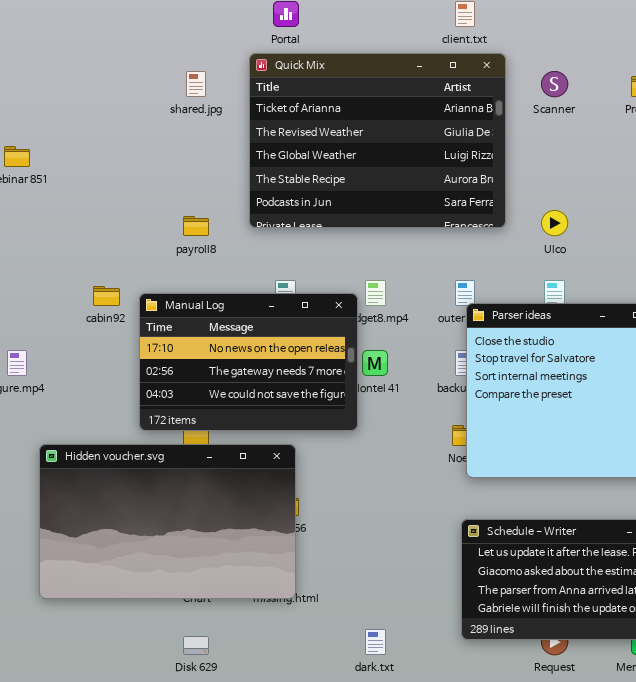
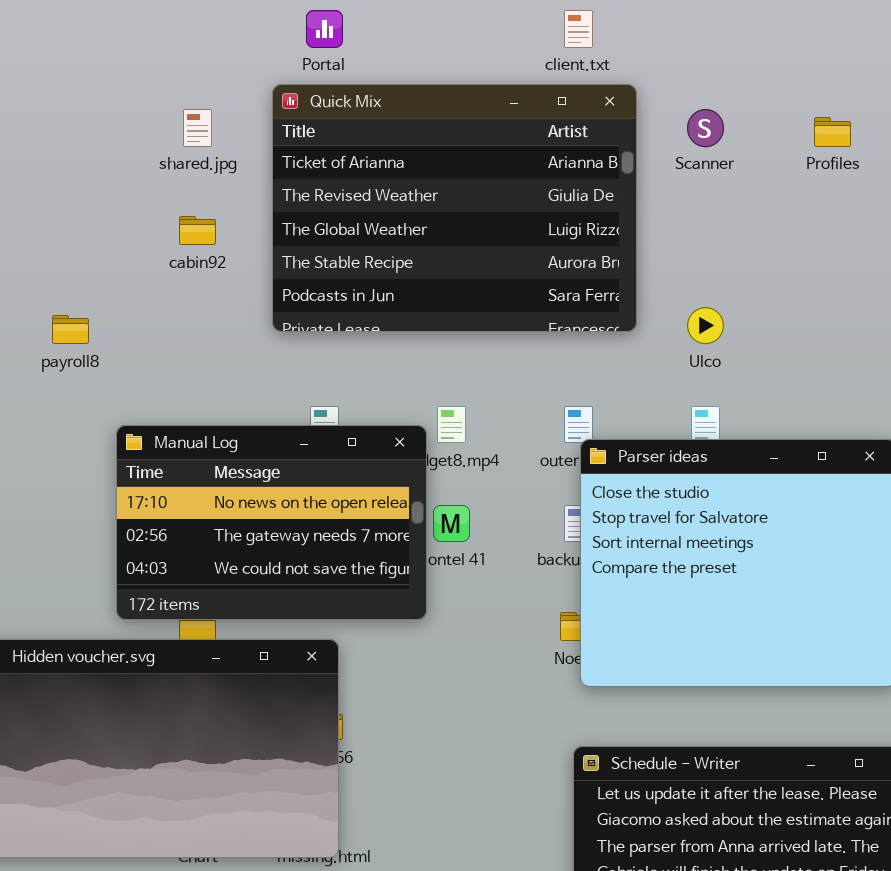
payroll8: [183,216,209,236] -> [52,315,89,344], moved
cabin92: [93,286,120,306] -> [179,216,216,245], moved

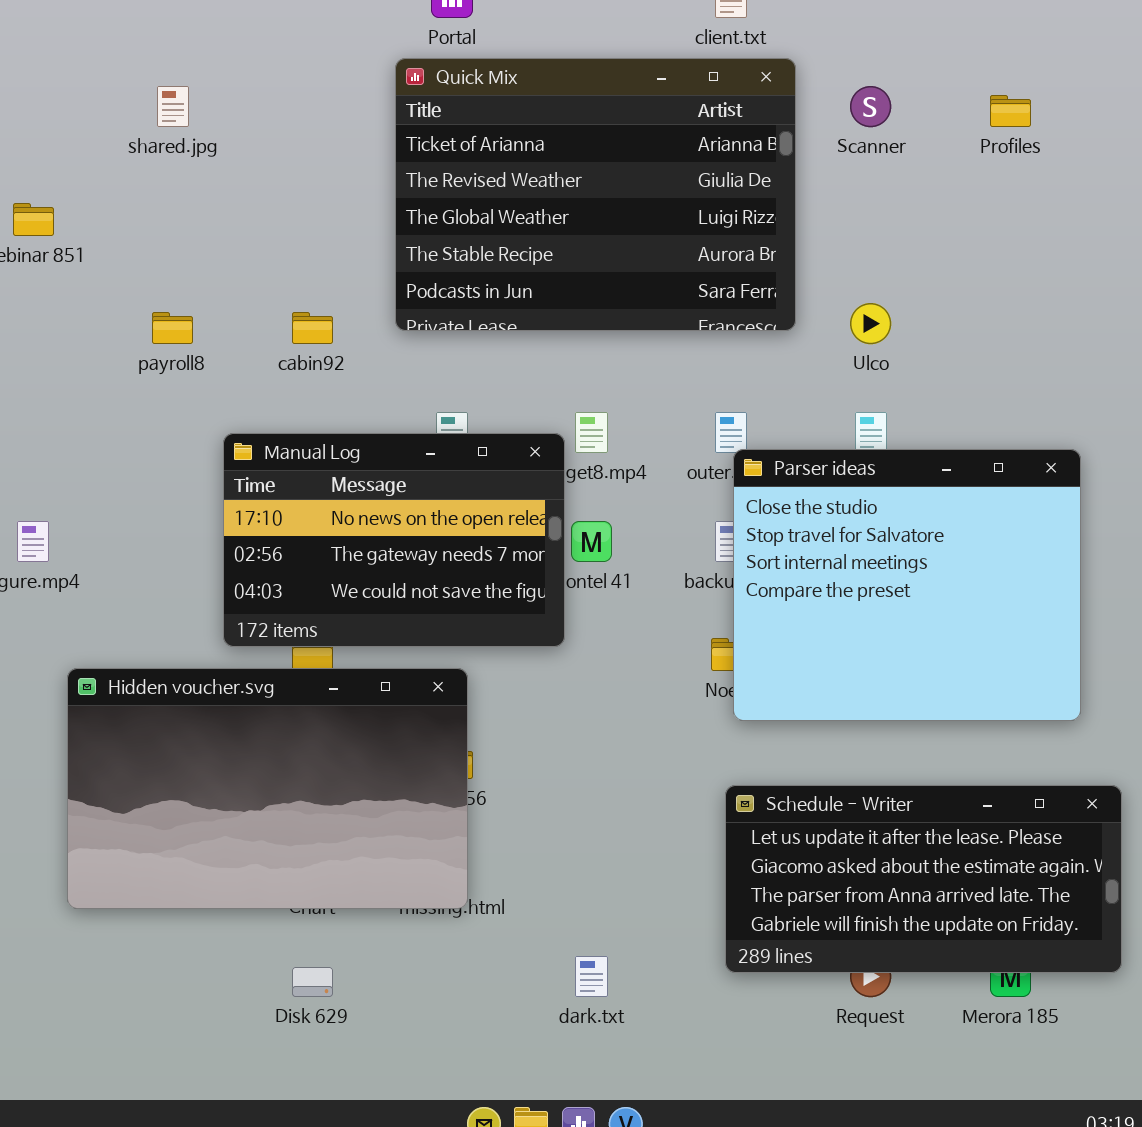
shared.jpg: [183,109,212,147] -> [157,86,189,127], moved
cabin92: [179,216,216,245] -> [292,312,333,344], moved

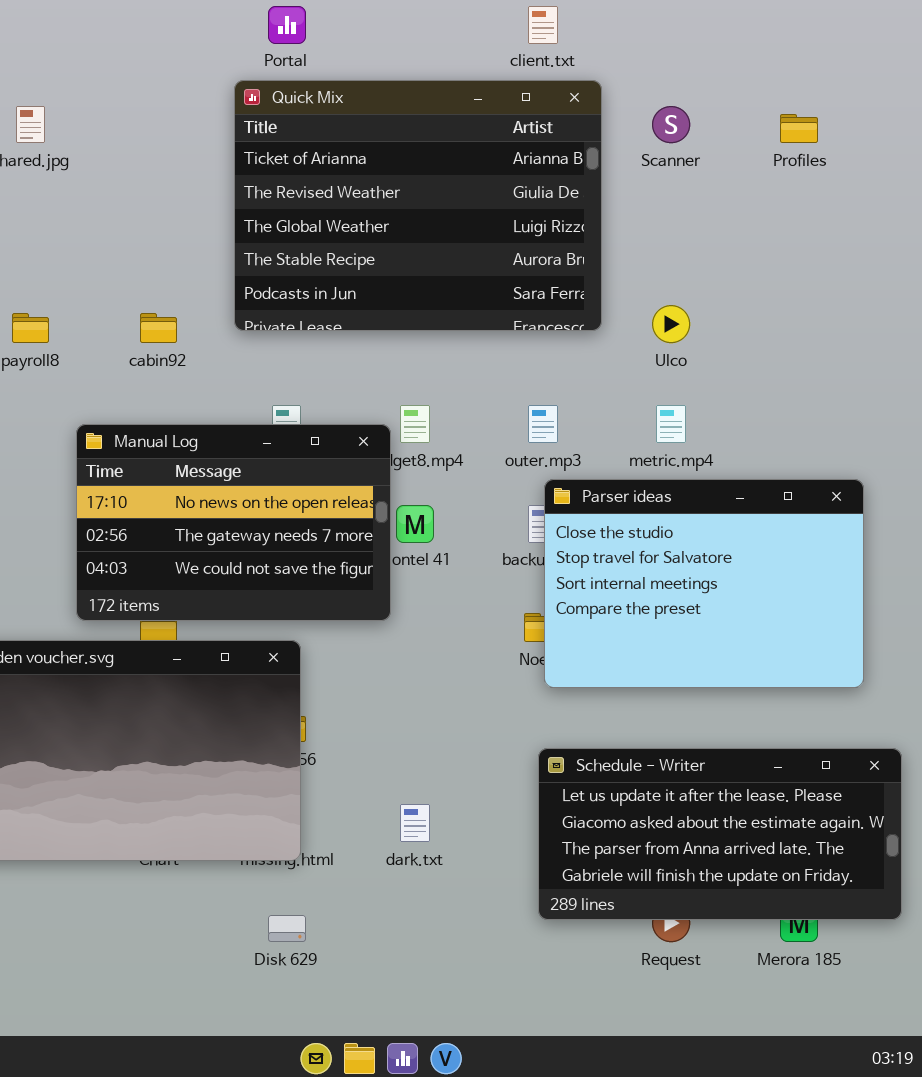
Parser ideas: [733,449,1081,721] -> [544,479,864,688], resized
dark.txt: [575,956,608,997] -> [400,804,430,842], moved
Disk 629: [292,967,333,997] -> [268,915,306,942], moved

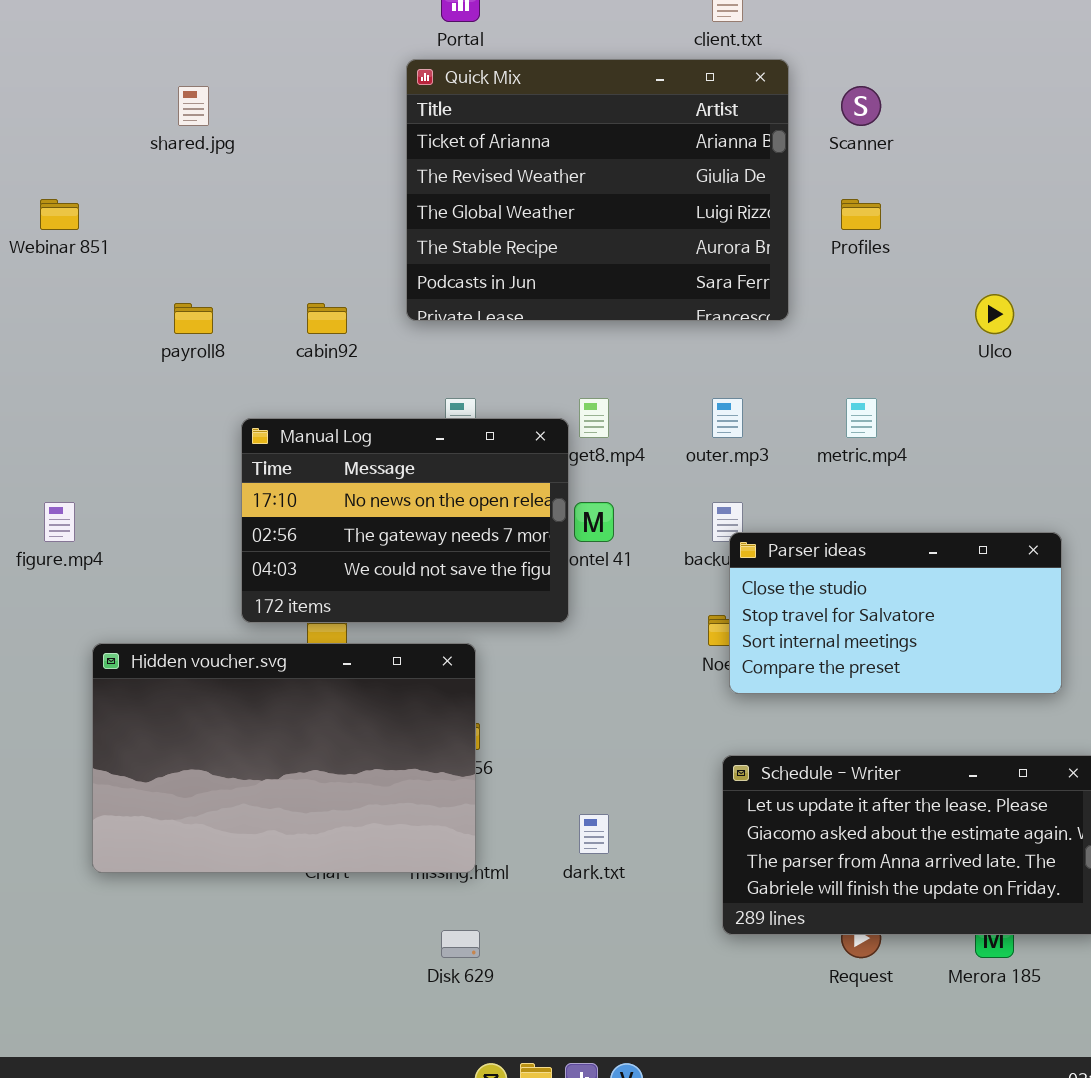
Profiles: [780,114,818,143] -> [841,199,881,230], moved
Ulco: [652,305,690,343] -> [975,294,1014,334], moved
Parser ideas: [544,479,864,688] -> [729,532,1062,694], resized

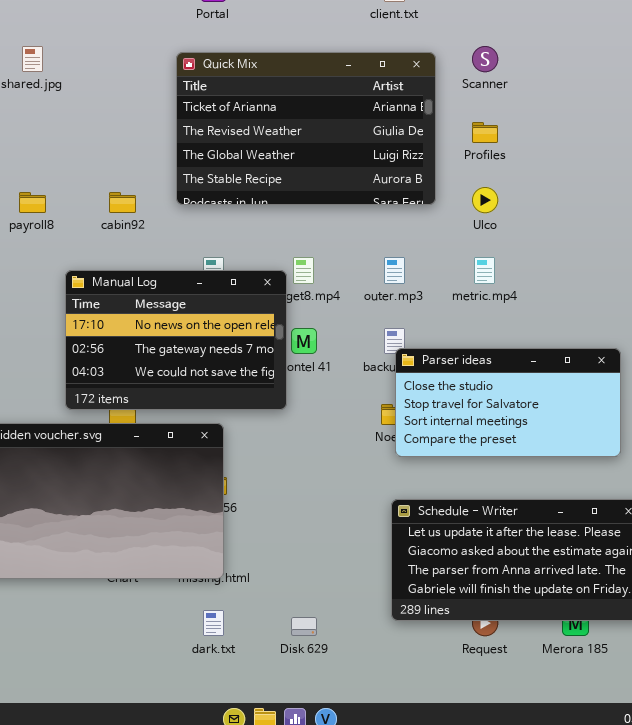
Quick Mix: [406,59,789,321] -> [176,52,436,205], resized
Ulco: [975,294,1014,334] -> [472,187,498,213], moved
dark.txt: [579,814,609,854] -> [203,610,224,636], moved
Disk 629: [441,930,480,958] -> [291,617,317,636], moved

